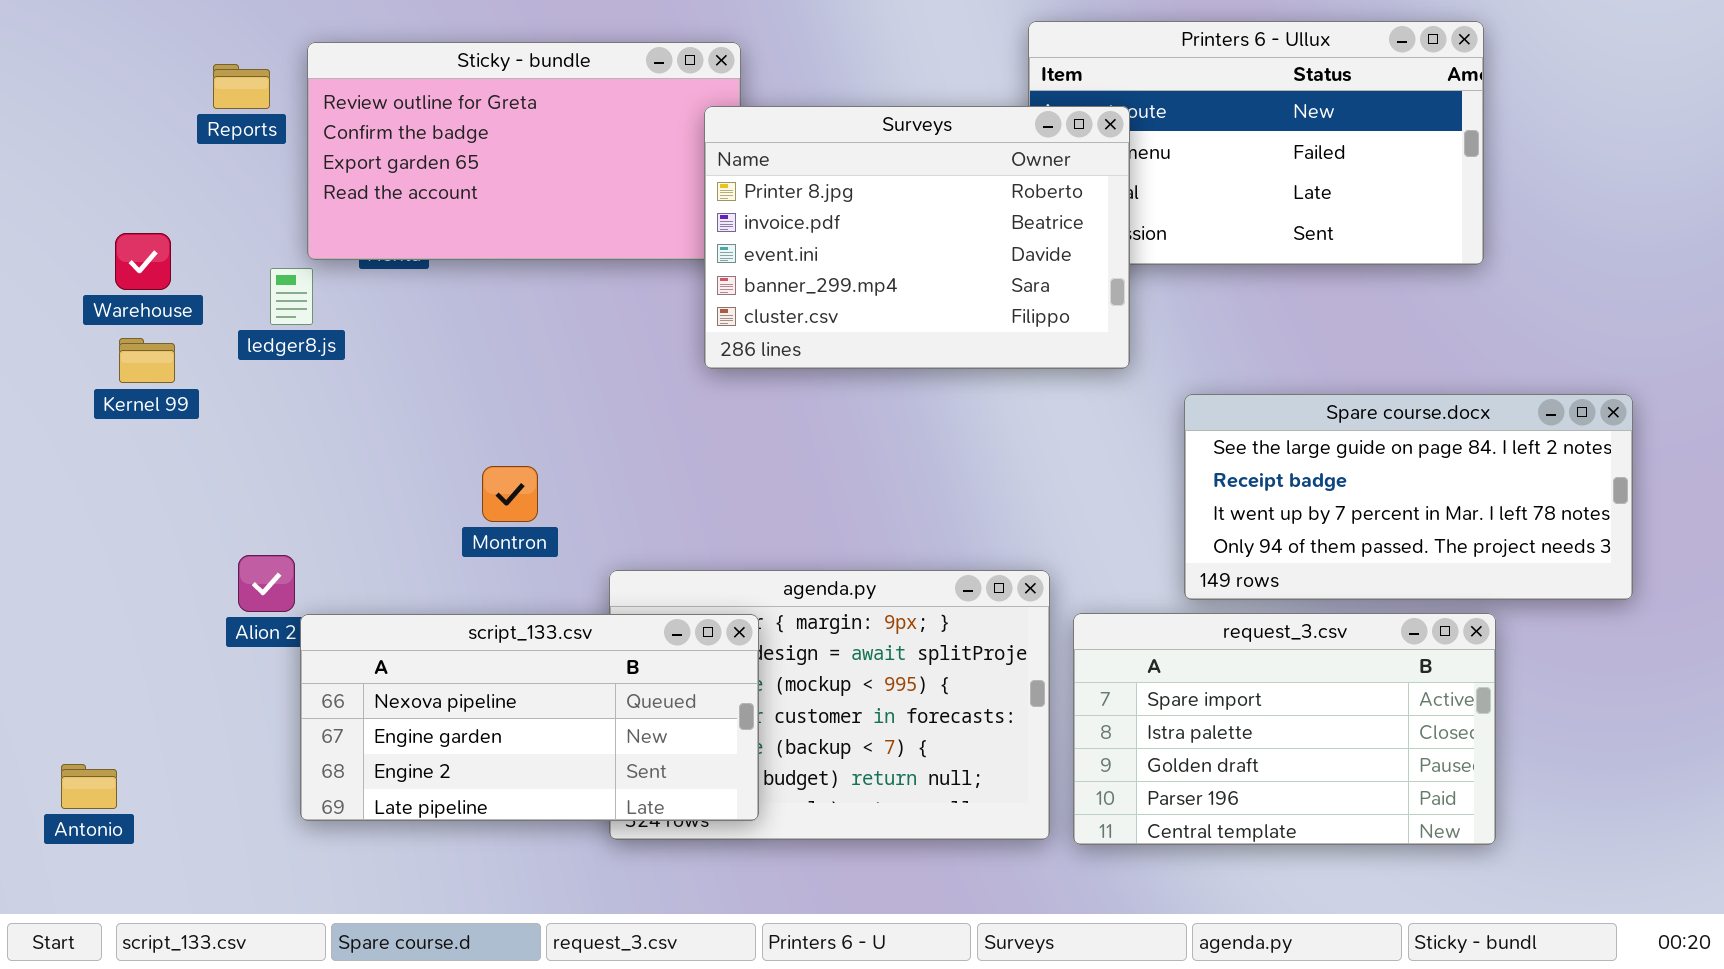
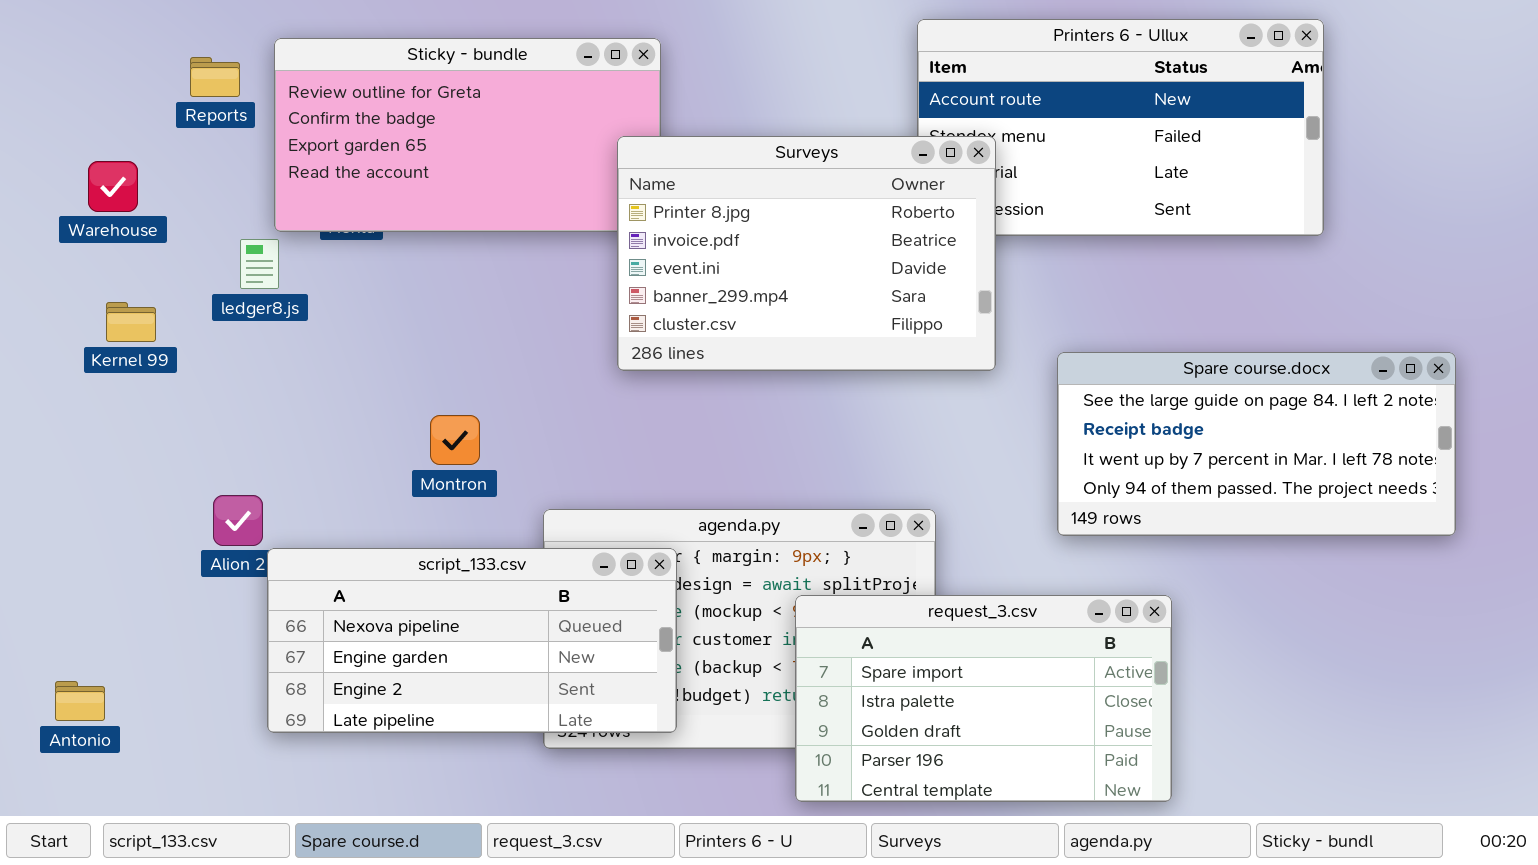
Surveys: [704,106,1130,369] -> [617,136,996,371], moved
Warehouse: [115,233,171,290] -> [88,161,138,212], moved
request_3.csv: [1073,613,1496,845] -> [795,595,1172,802], moved

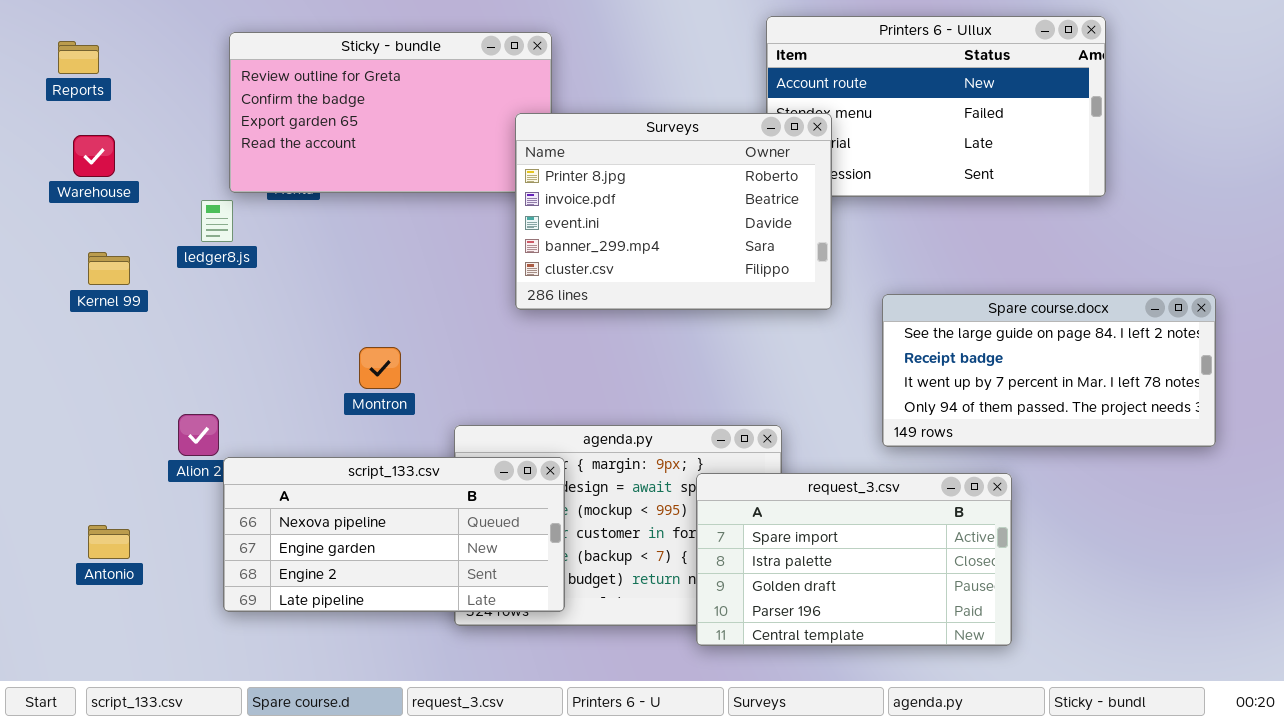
Reports: [190,57,240,97] -> [58,41,99,74], moved
request_3.csv: [795,595,1172,802] -> [696,473,1012,646], moved
Antonio: [55,681,105,721] -> [88,525,130,559], moved

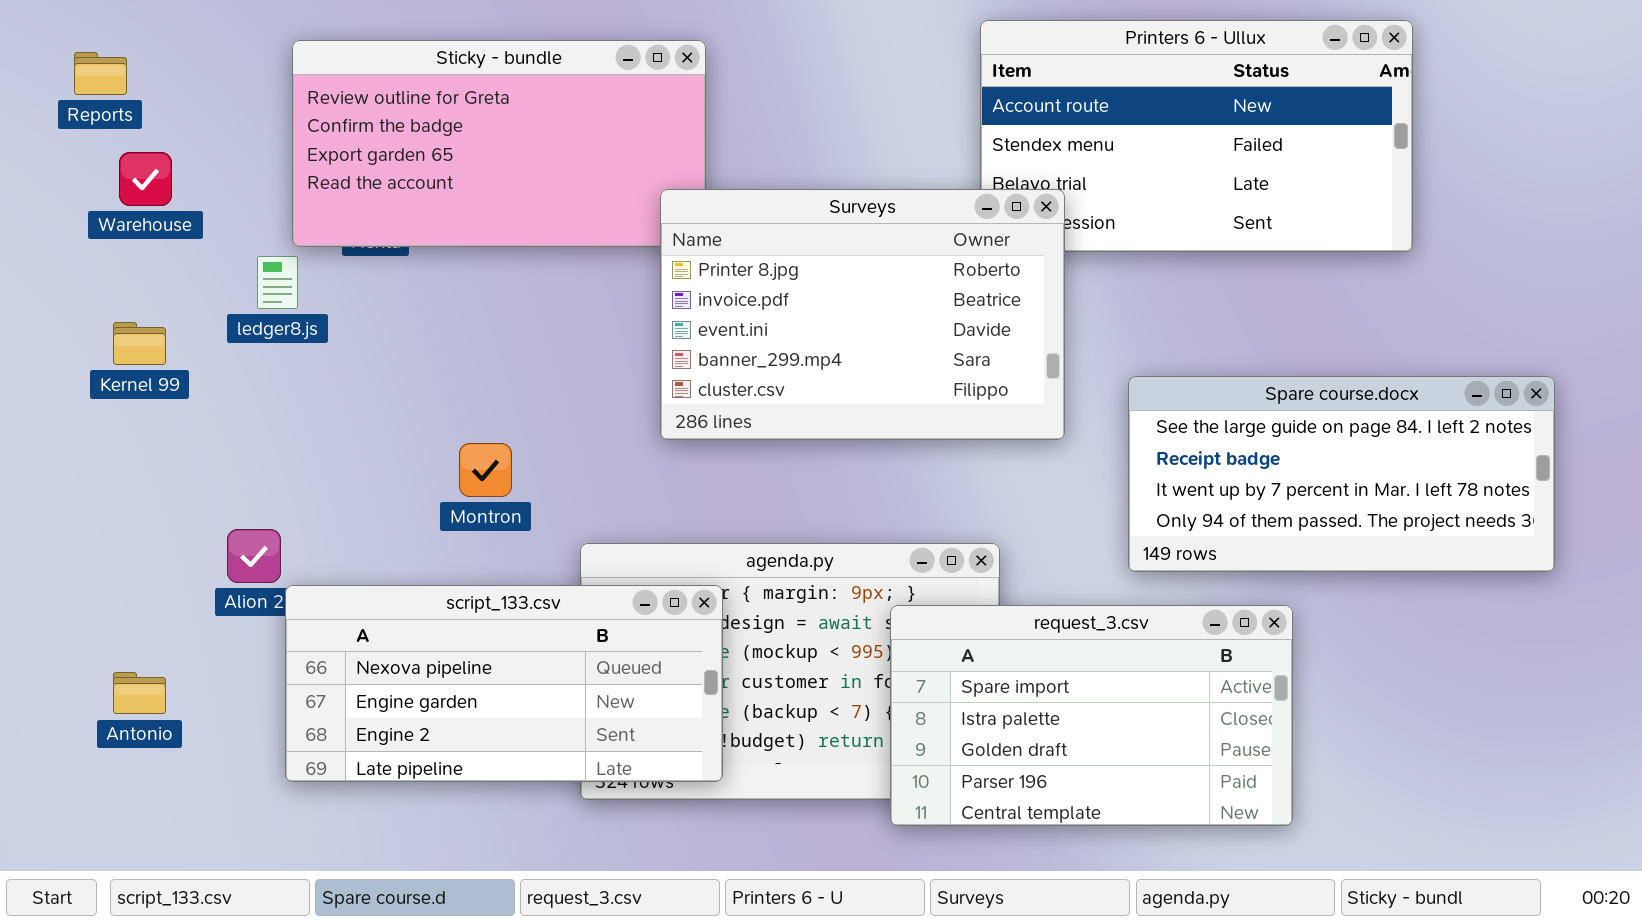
Surveys: [515,113,832,310] -> [660,189,1065,440], moved
Warehouse: [73,135,115,177] -> [119,152,172,206], moved

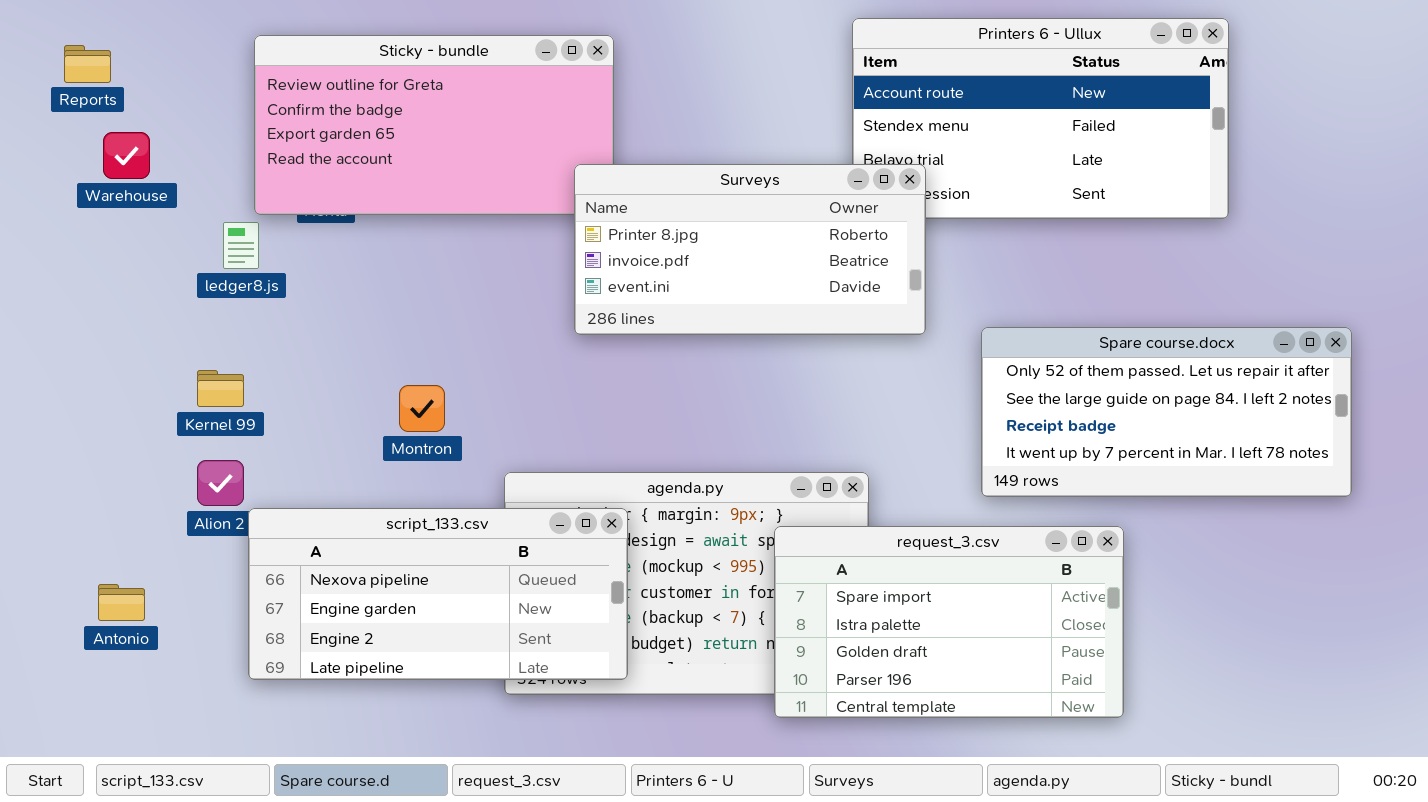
Surveys: [660,189,1065,440] -> [574,164,926,335], resized
Kernel 99: [113,322,166,365] -> [197,370,244,407], moved
Spare course.docx: [1128,376,1555,572] -> [981,327,1352,497], scrolled up 1 row

